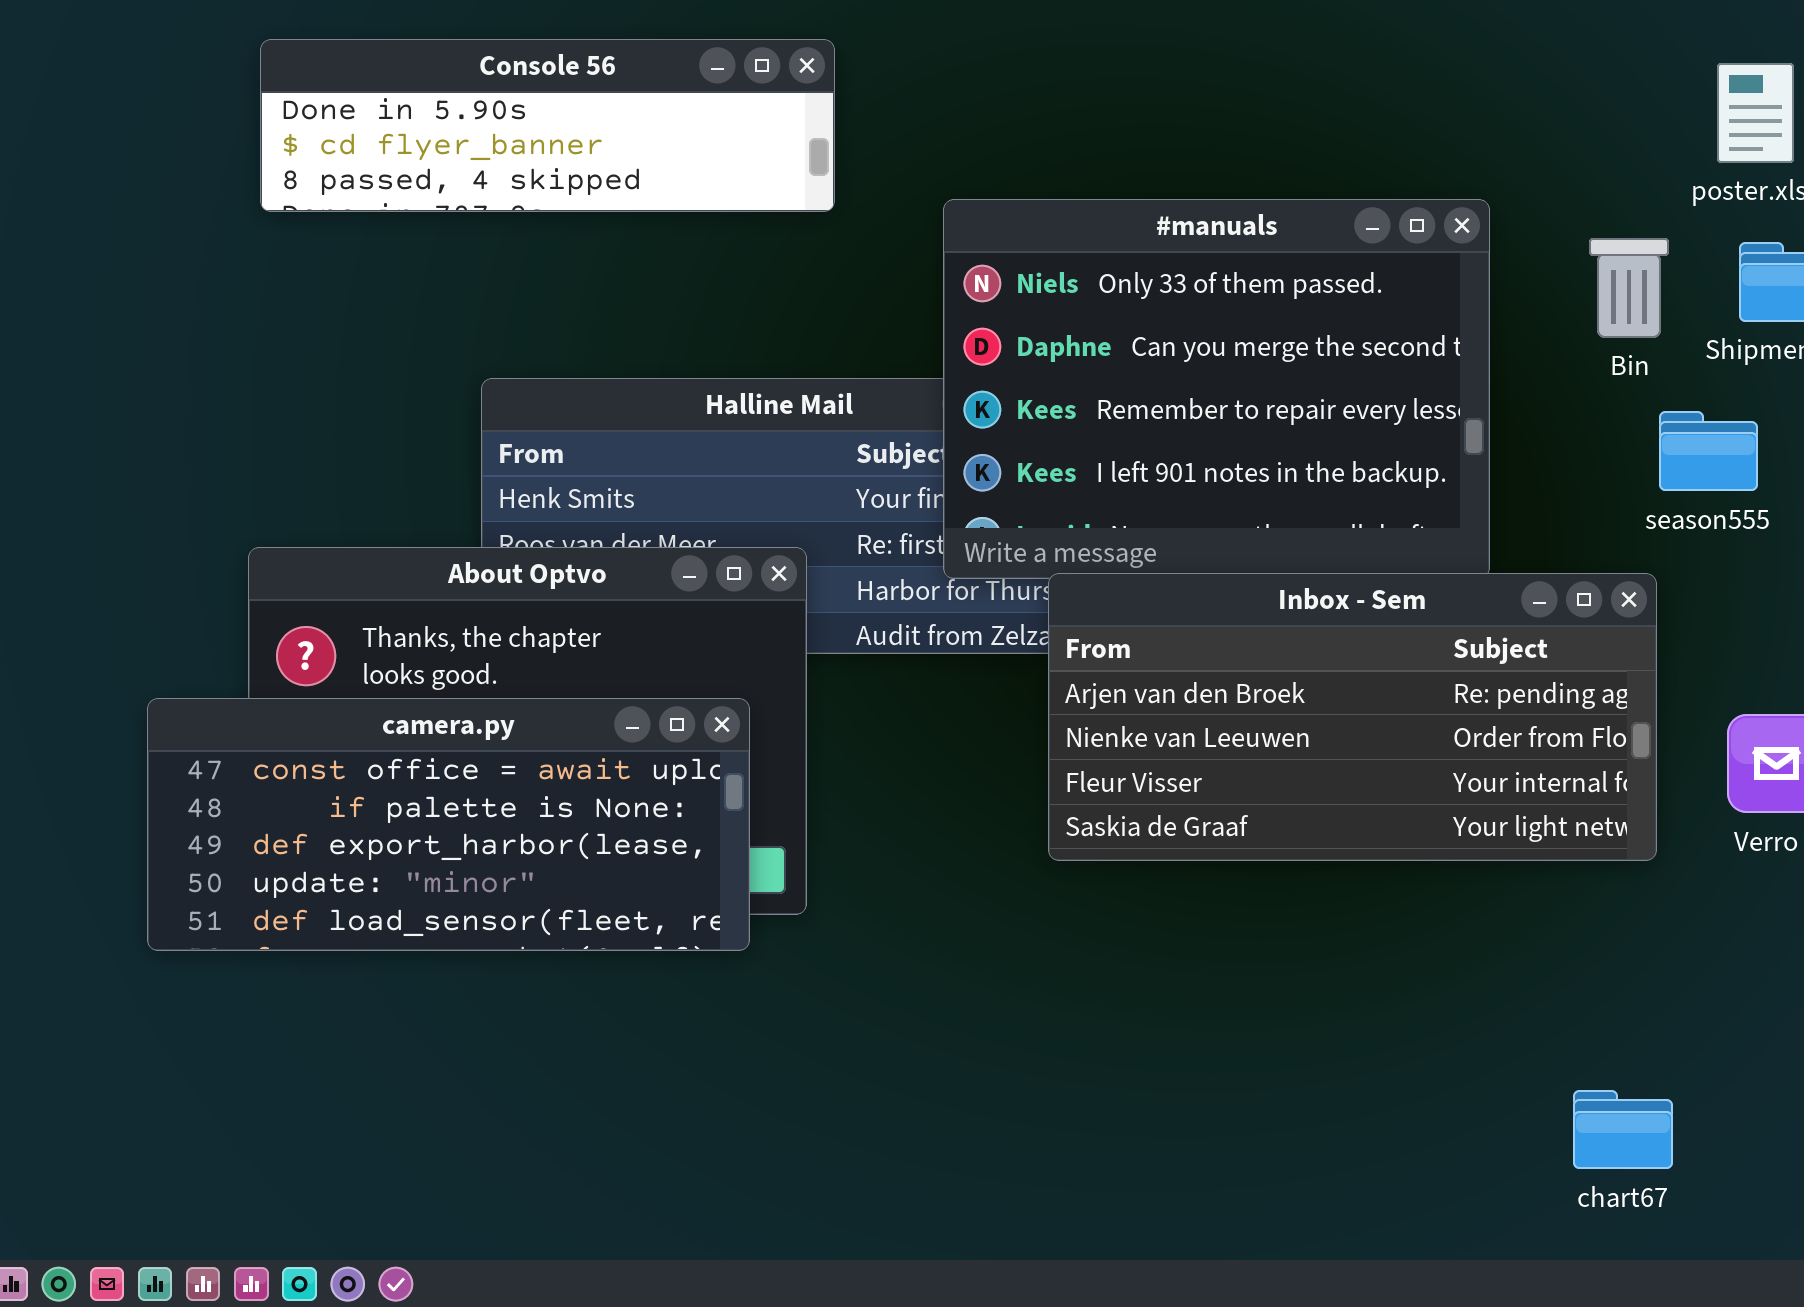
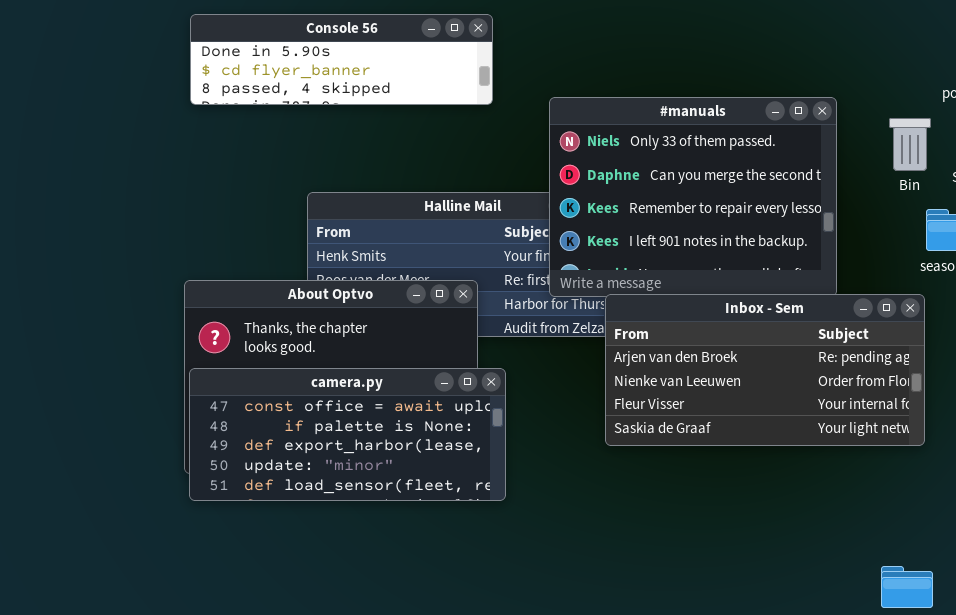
camera.py: [147,698,750,951] -> [189,368,506,501], moved

